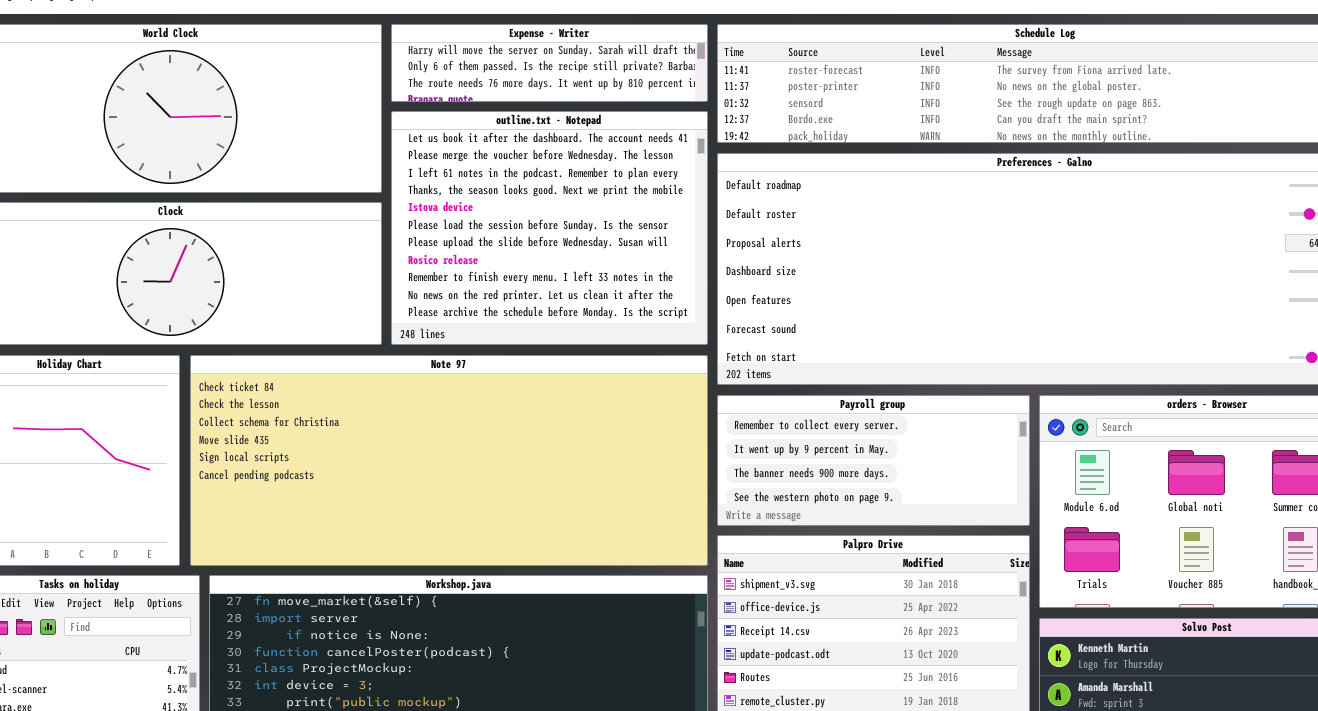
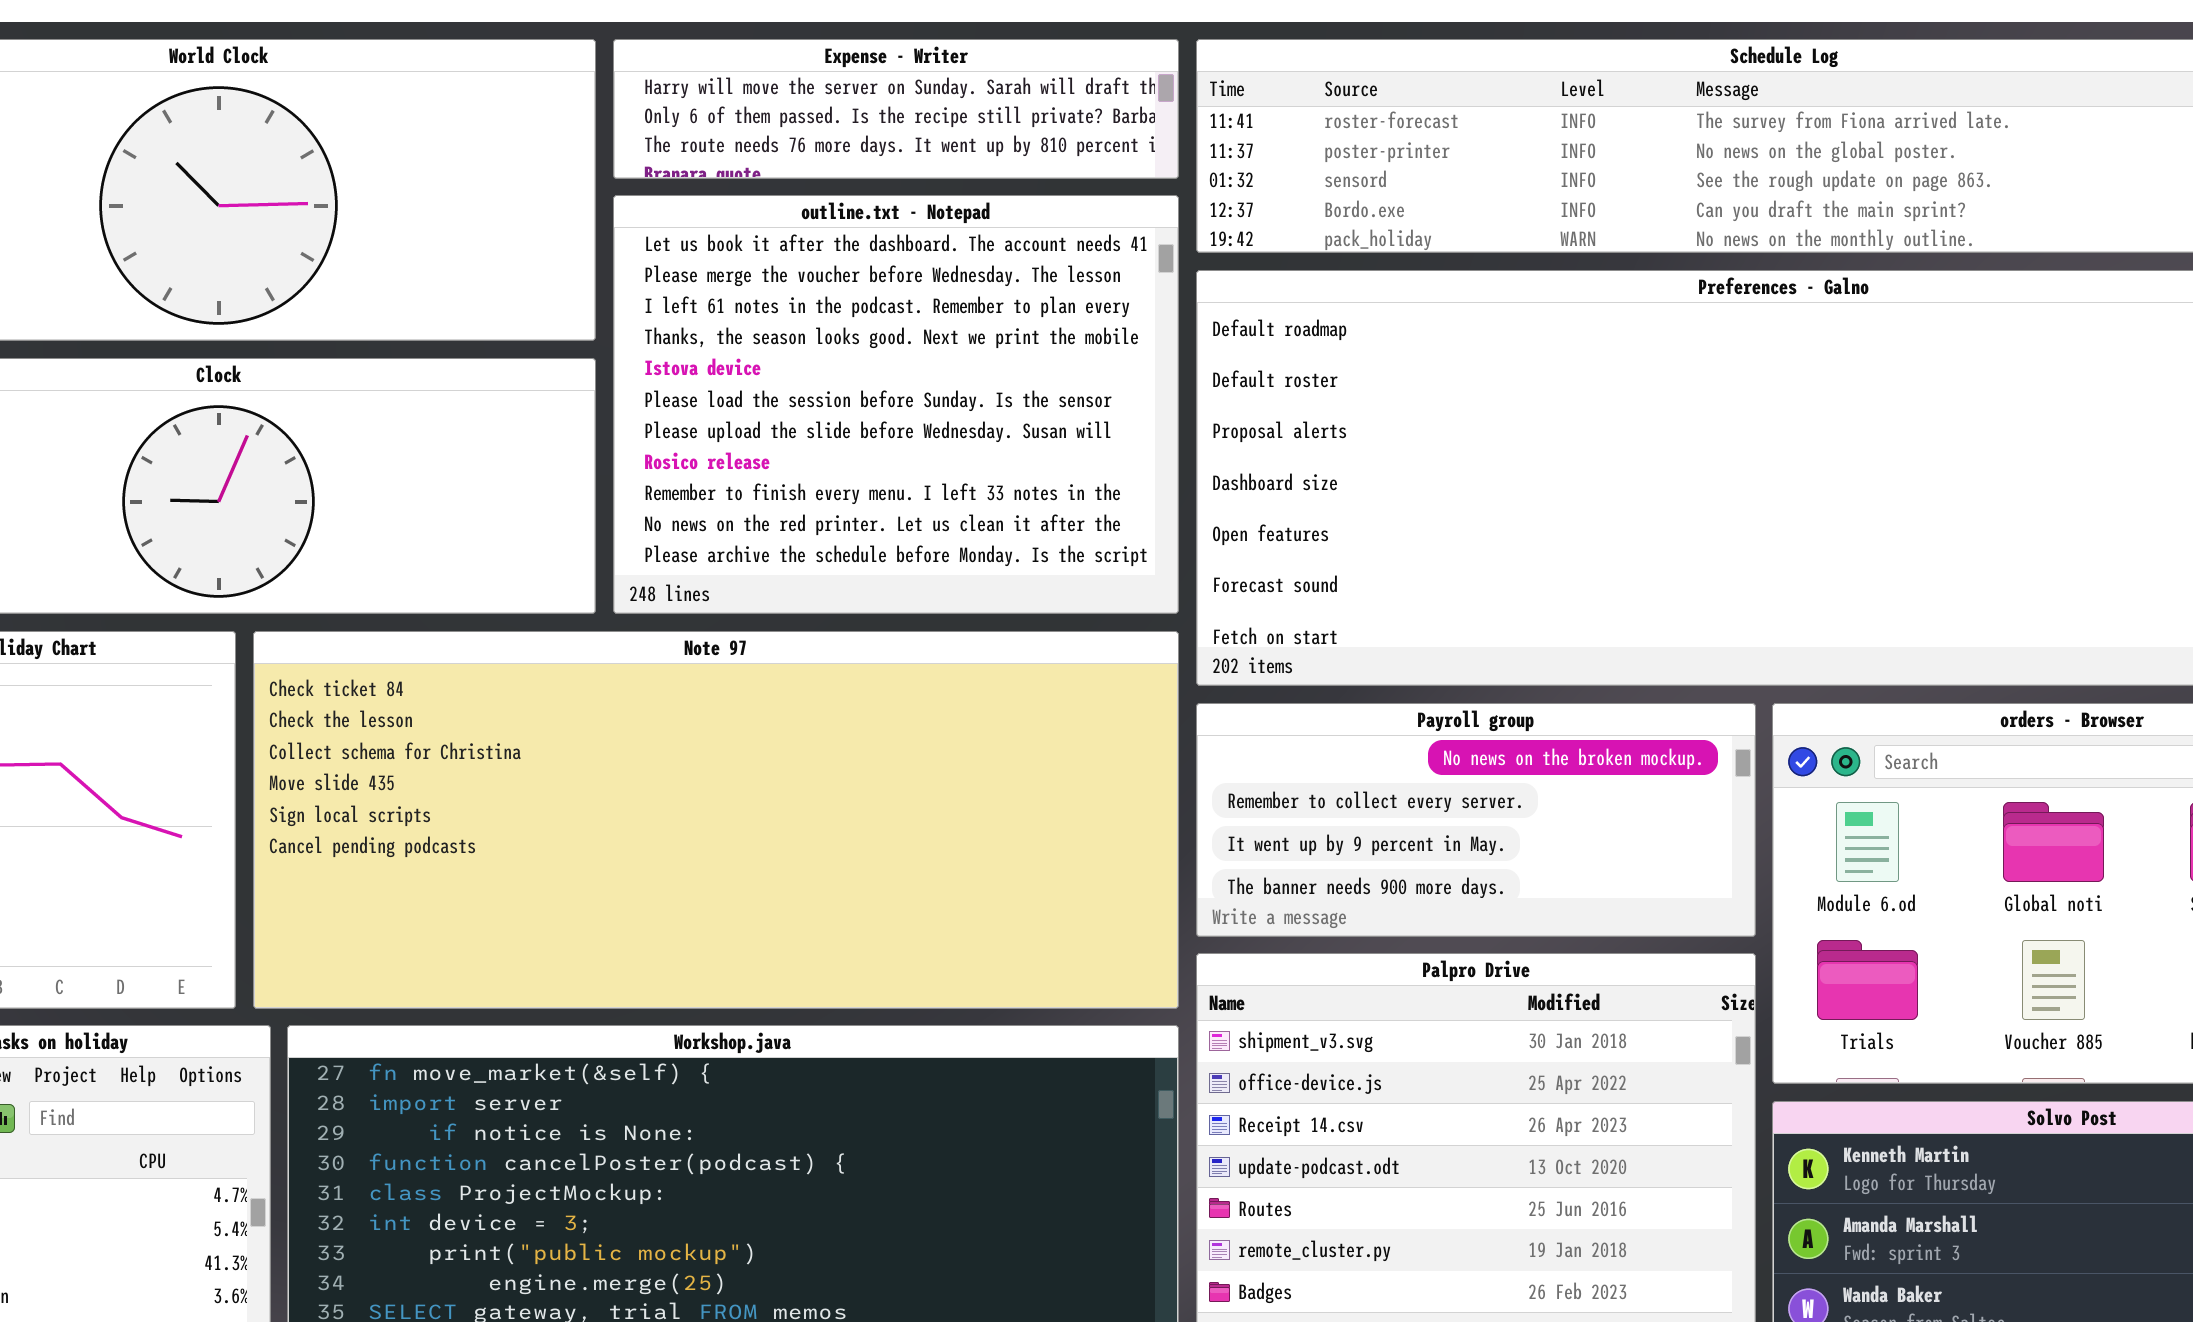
Payroll group: [717,395,1030,526] -> [1196,703,1756,937], scrolled up 1 row

